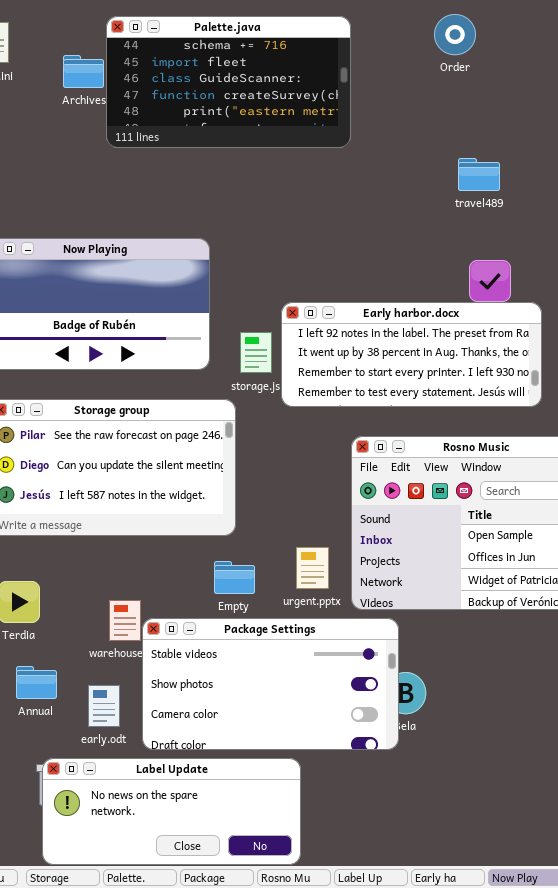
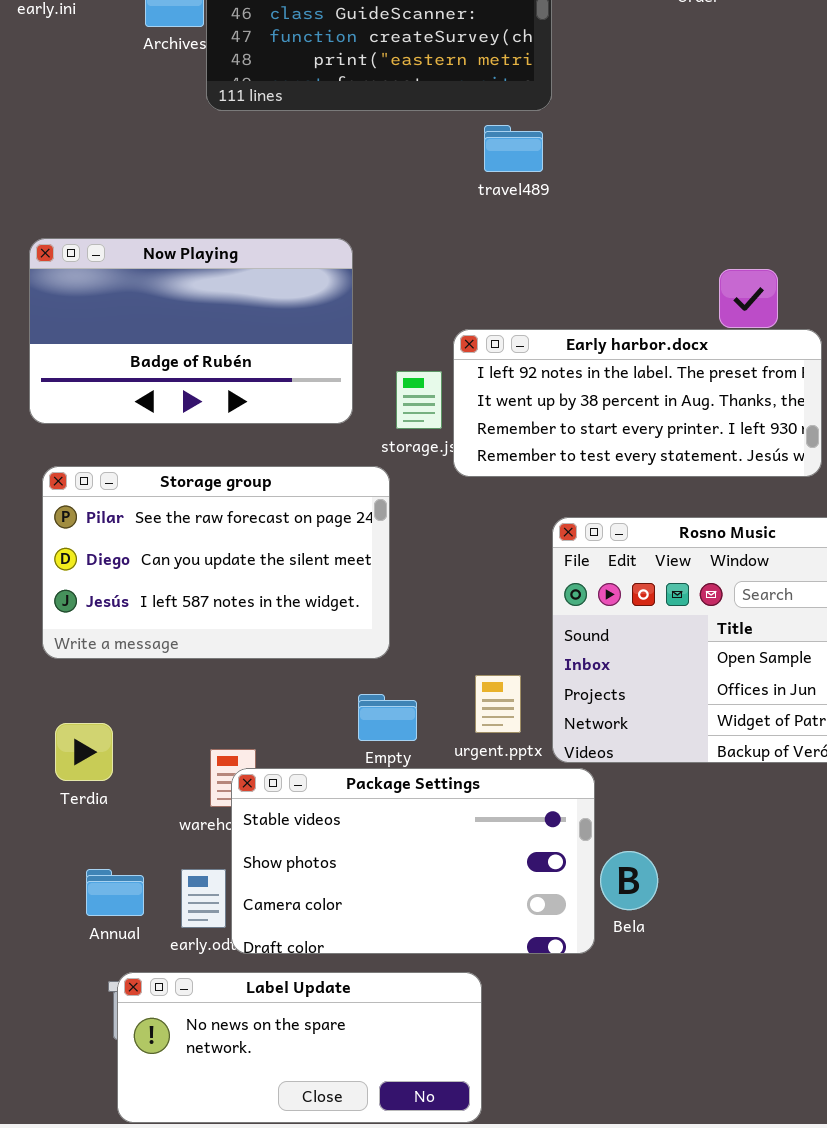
travel489: [458,158,500,191] -> [484,125,543,172], moved
Package Settings: [142,618,399,750] -> [231,768,595,954], moved
Annual: [16,666,57,699] -> [86,869,144,916], moved

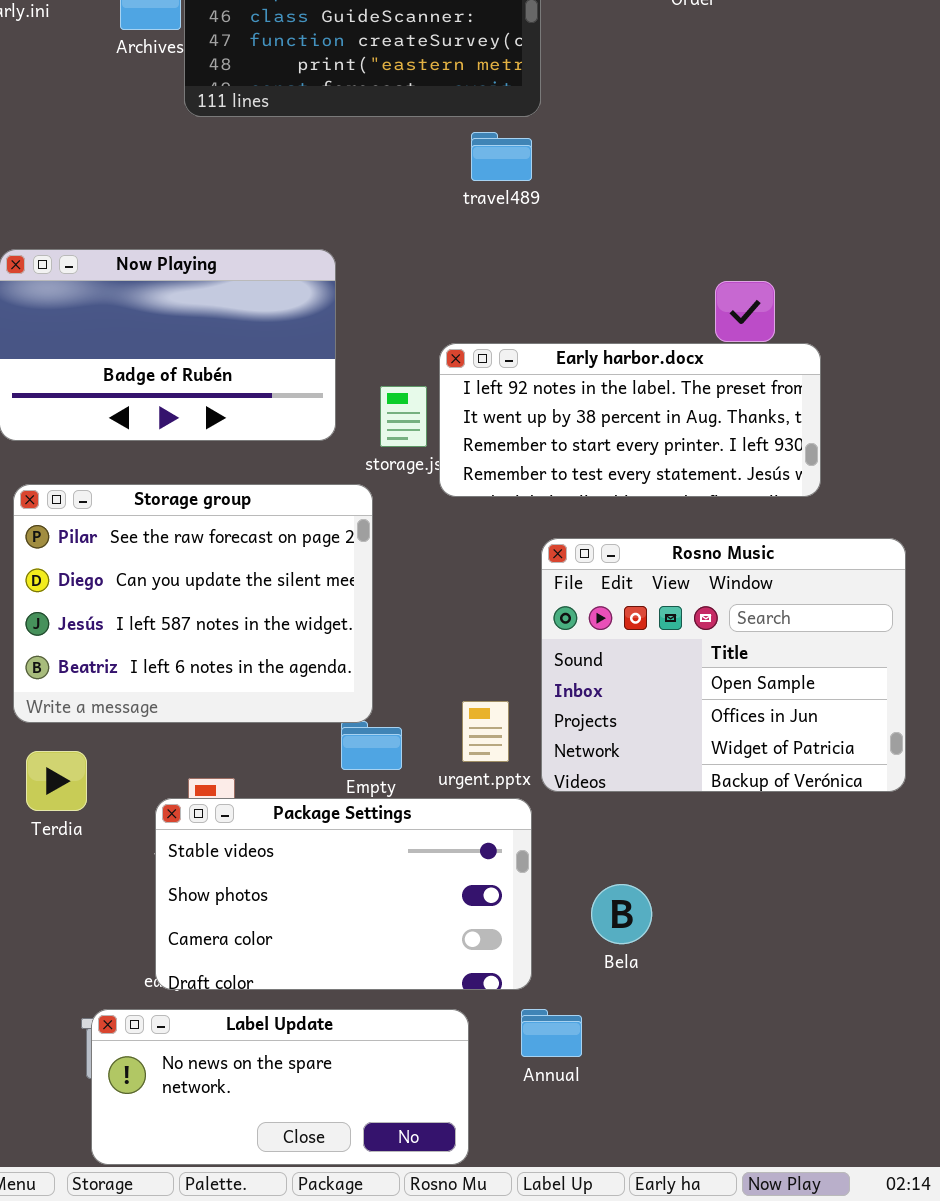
Storage group: [42,466,390,659] -> [13,484,373,723], resized
Package Settings: [231,768,595,954] -> [155,798,532,990], moved
Annual: [86,869,144,916] -> [521,1009,582,1057], moved

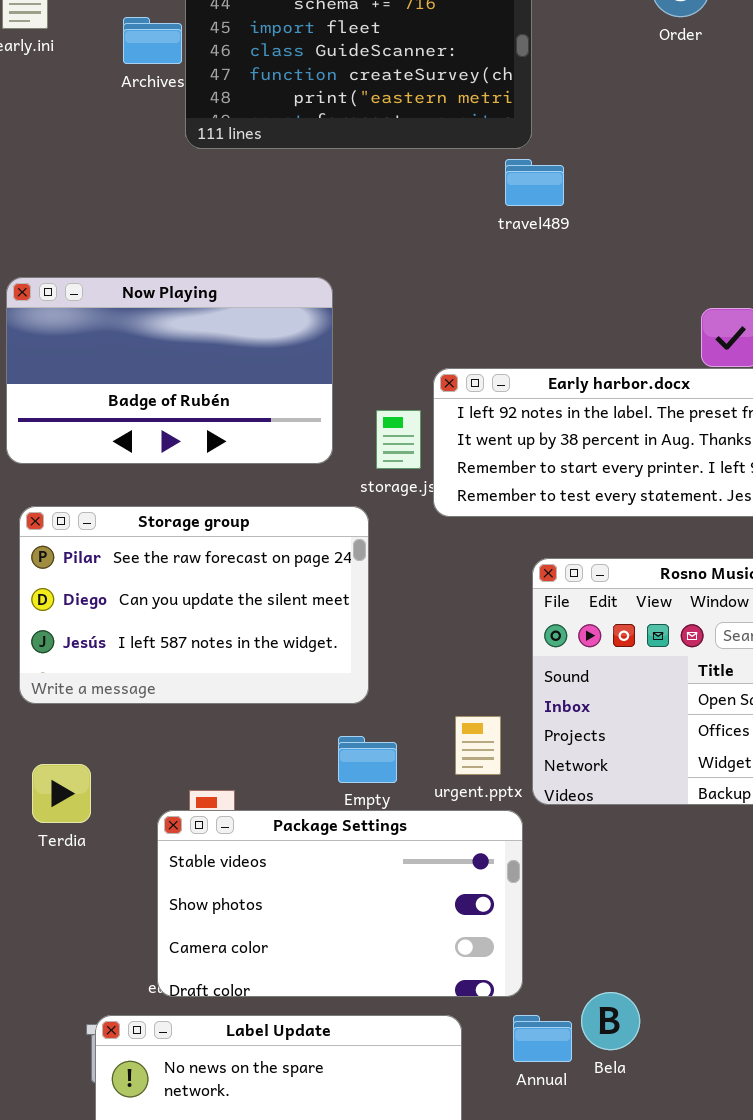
travel489: [471,132,532,181] -> [505,159,564,206], moved
Storage group: [13,484,373,723] -> [19,506,369,704], resized
Bela: [591,884,652,944] -> [581,992,640,1050], moved

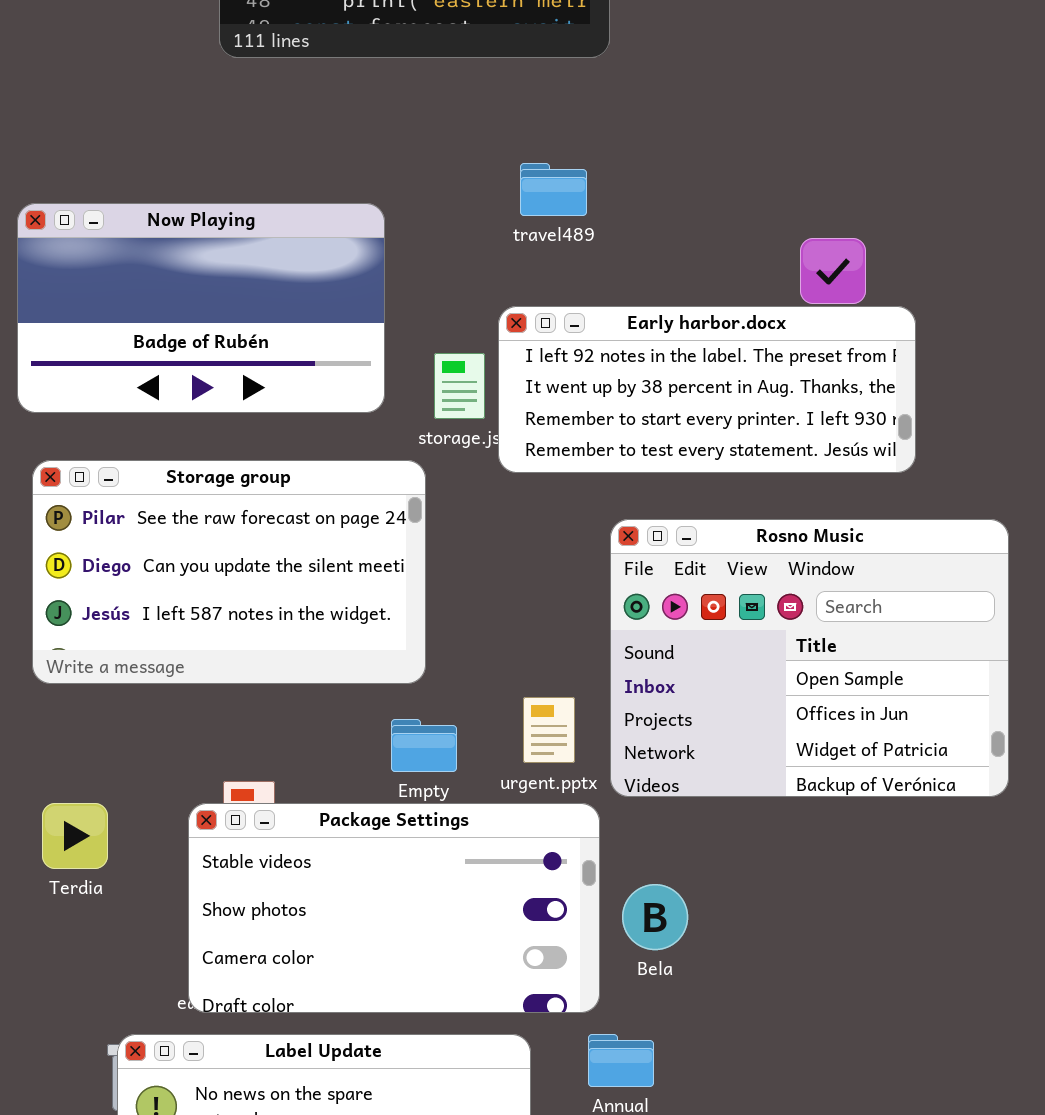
travel489: [505,159,564,206] -> [520,163,587,216], moved
Terdia: [32,764,91,823] -> [42,803,108,869], moved
Bela: [581,992,640,1050] -> [622,884,688,950], moved

